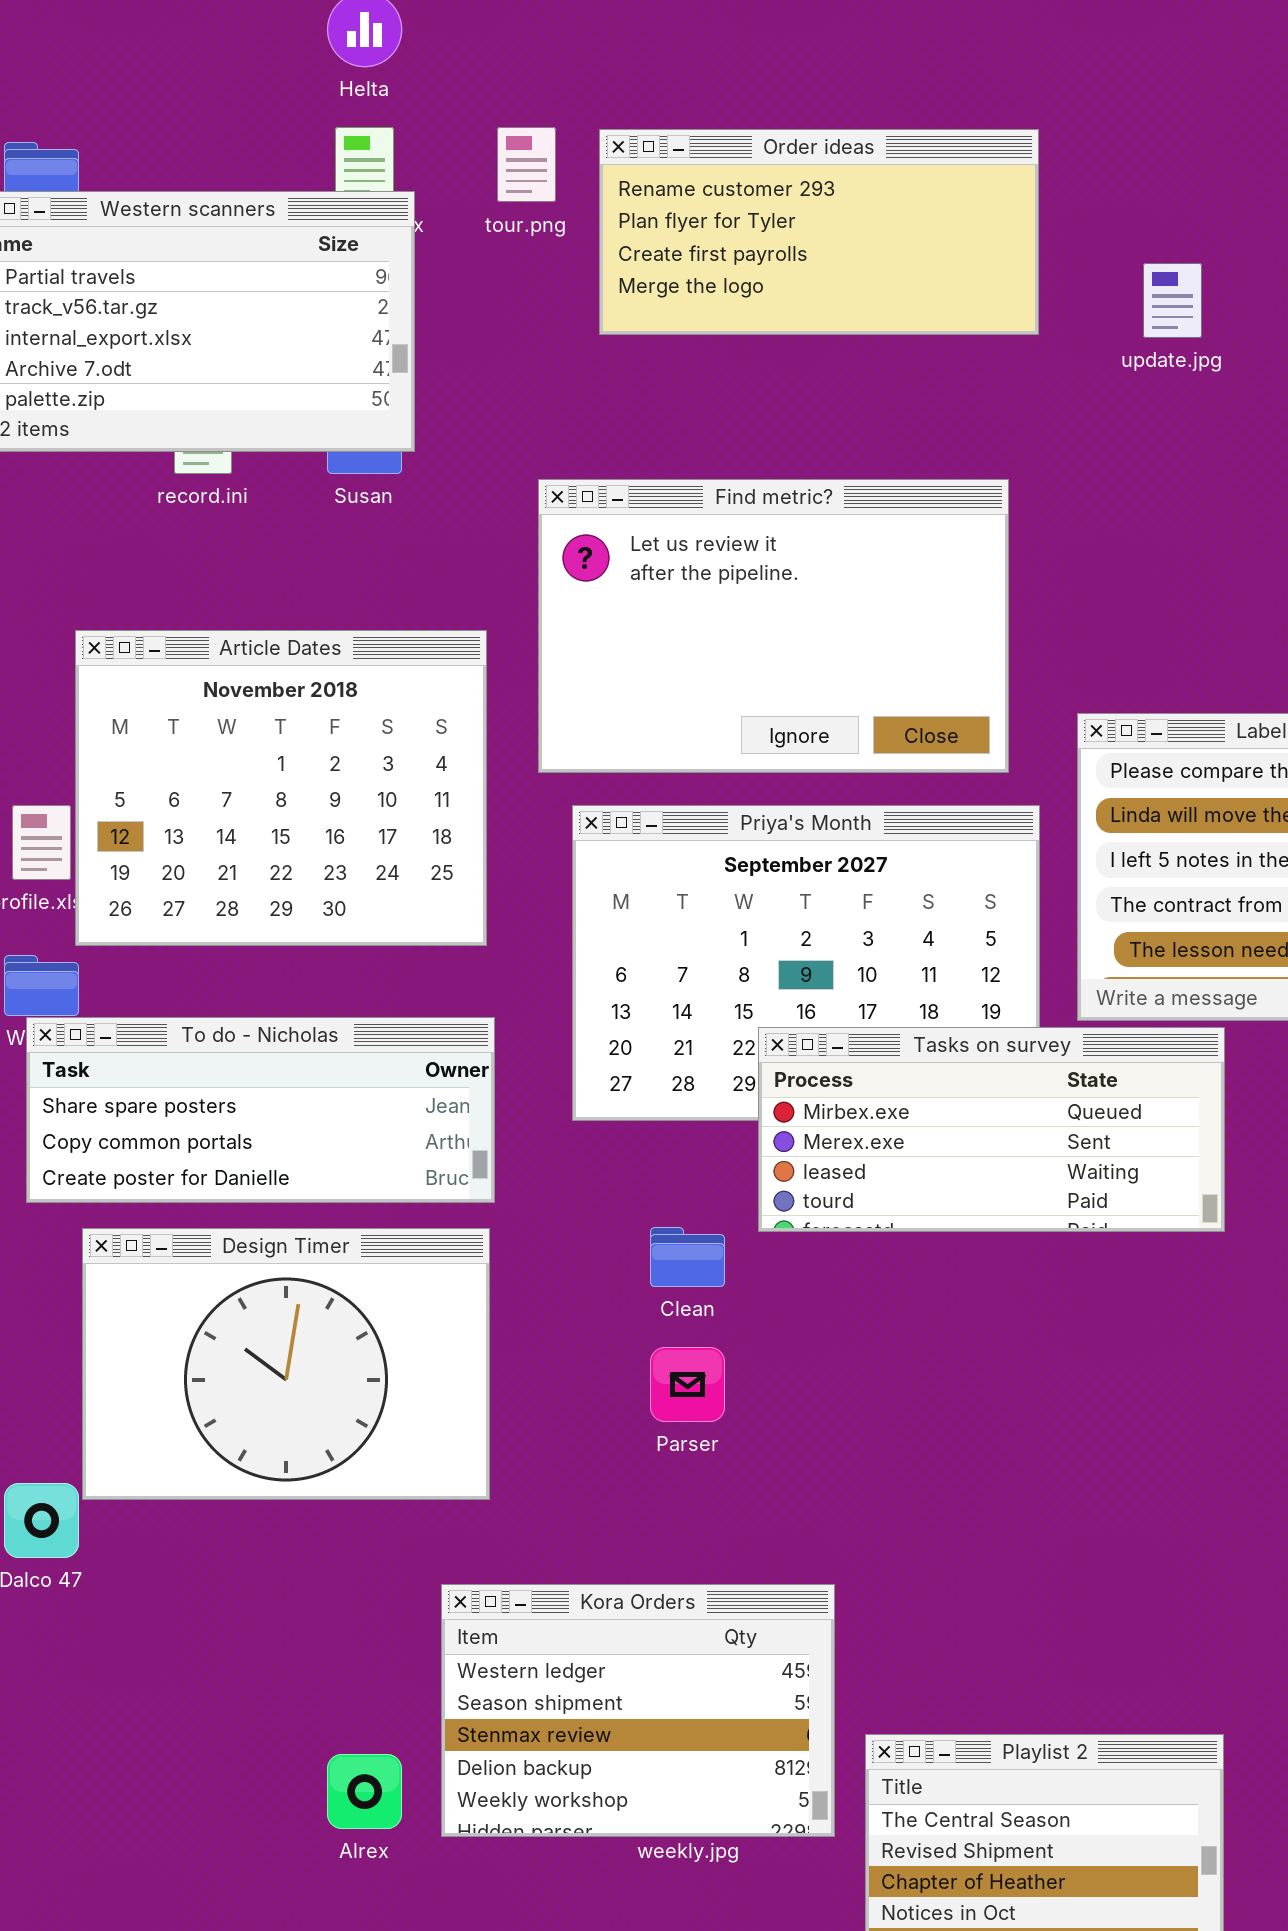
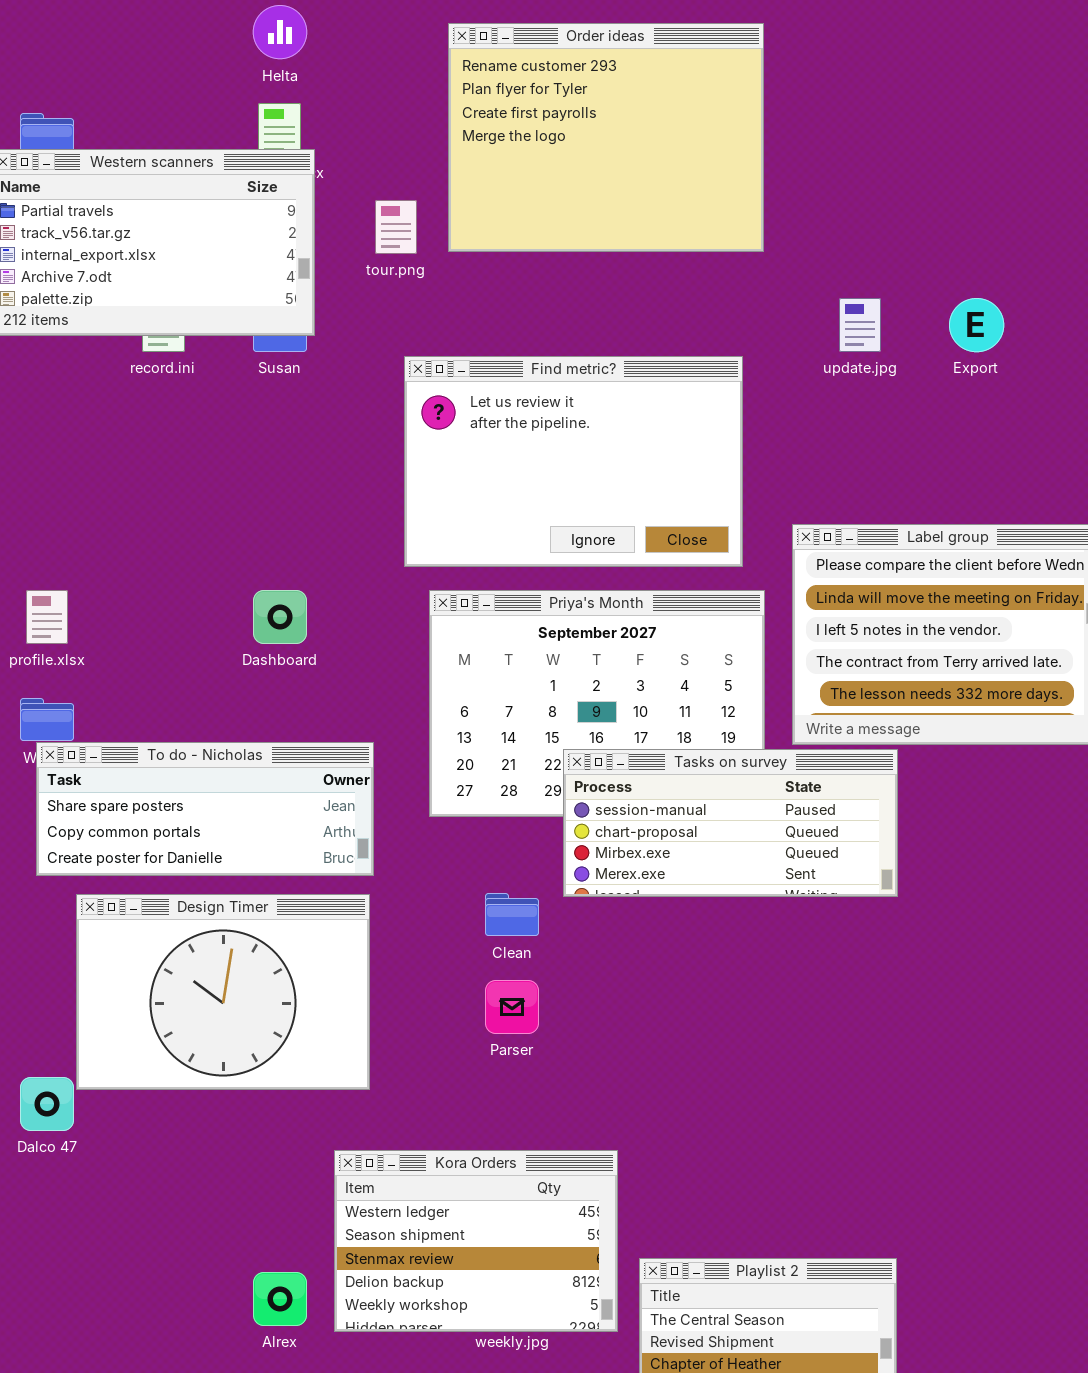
tour.png: [497,127,556,202] -> [375,200,417,254], moved
Order ideas: [599,129,1039,335] -> [448,23,764,252], resized
update.jpg: [1143,263,1202,338] -> [839,298,881,352], moved
Article Dates: [75,630,487,946] -> none, closed
Tasks on survey: [758,1027,1225,1232] -> [563,749,898,897], scrolled up 2 rows

